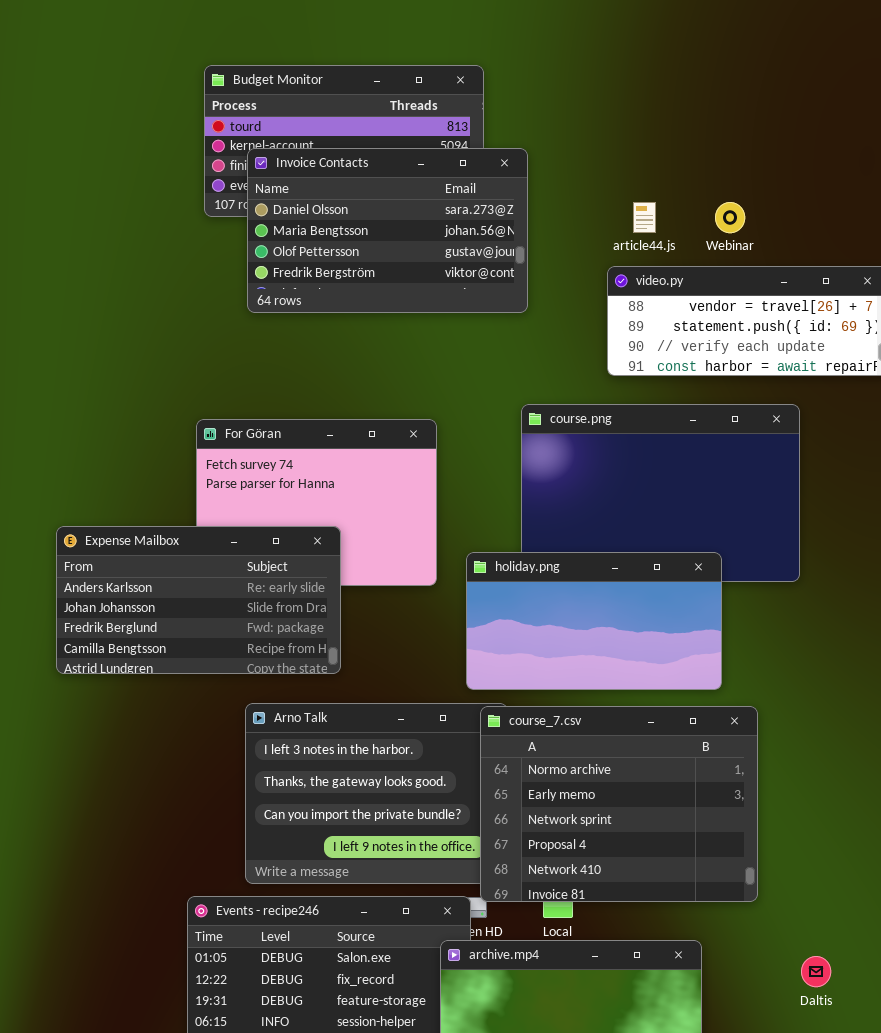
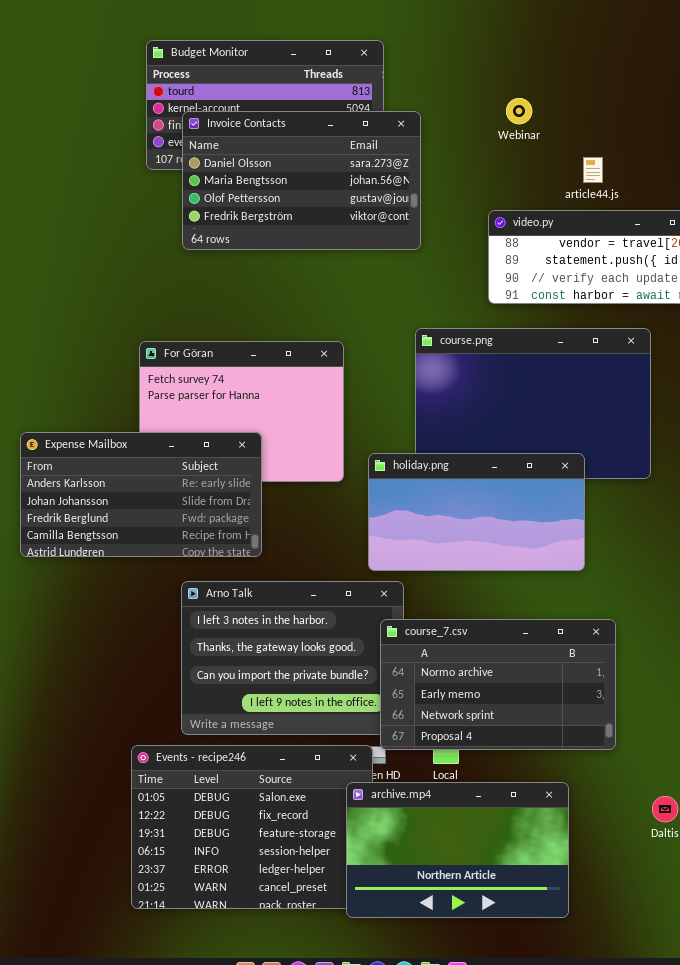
article44.js: [633,202,656,233] -> [583,157,603,183], moved
Webinar: [715,202,745,233] -> [506,98,532,124], moved
course_7.csv: [480,706,758,902] -> [380,619,616,750], resized

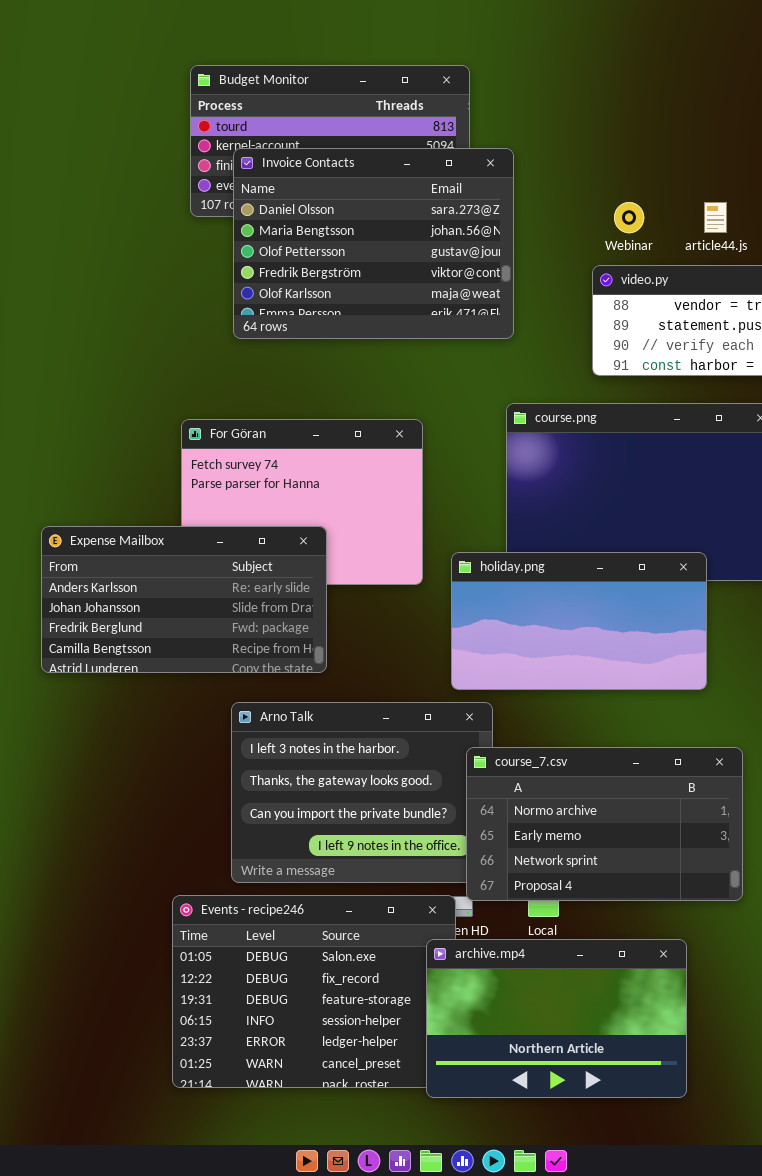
Webinar: [506,98,532,124] -> [614,202,644,233], moved
Invoice Contacts: [182,111,421,250] -> [233,148,514,339], resized

